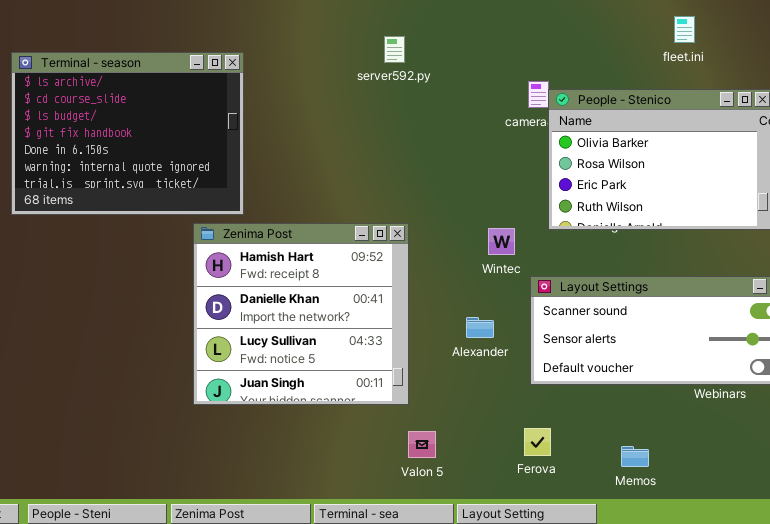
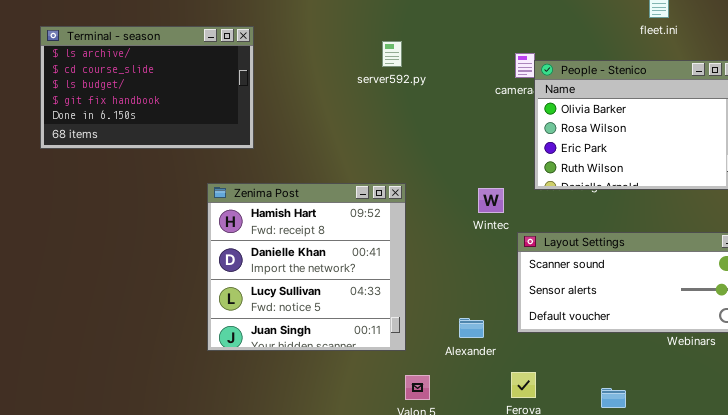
server592.py: [384,36,405,63] -> [382,41,402,67], moved
Terminal - season: [11,52,244,215] -> [40,26,254,149], resized
Alexander: [466,317,494,338] -> [459,318,484,338], moved

